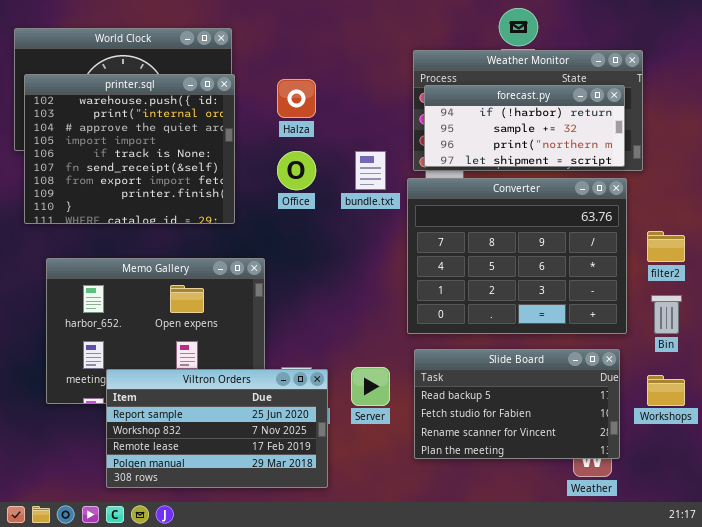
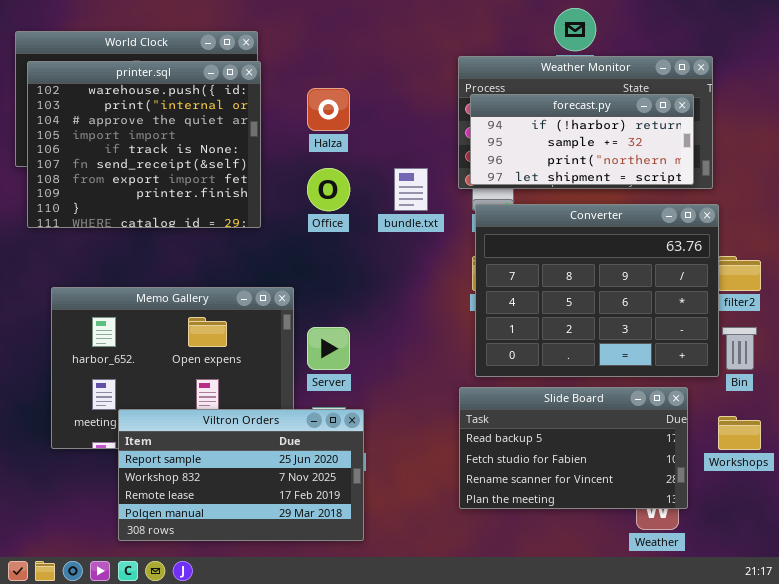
printer.sql: [24,74,235,224] -> [27,61,261,228], moved
Converter: [407,178,627,334] -> [475,204,719,377], moved
Server: [351,367,390,406] -> [307,327,350,370], moved

